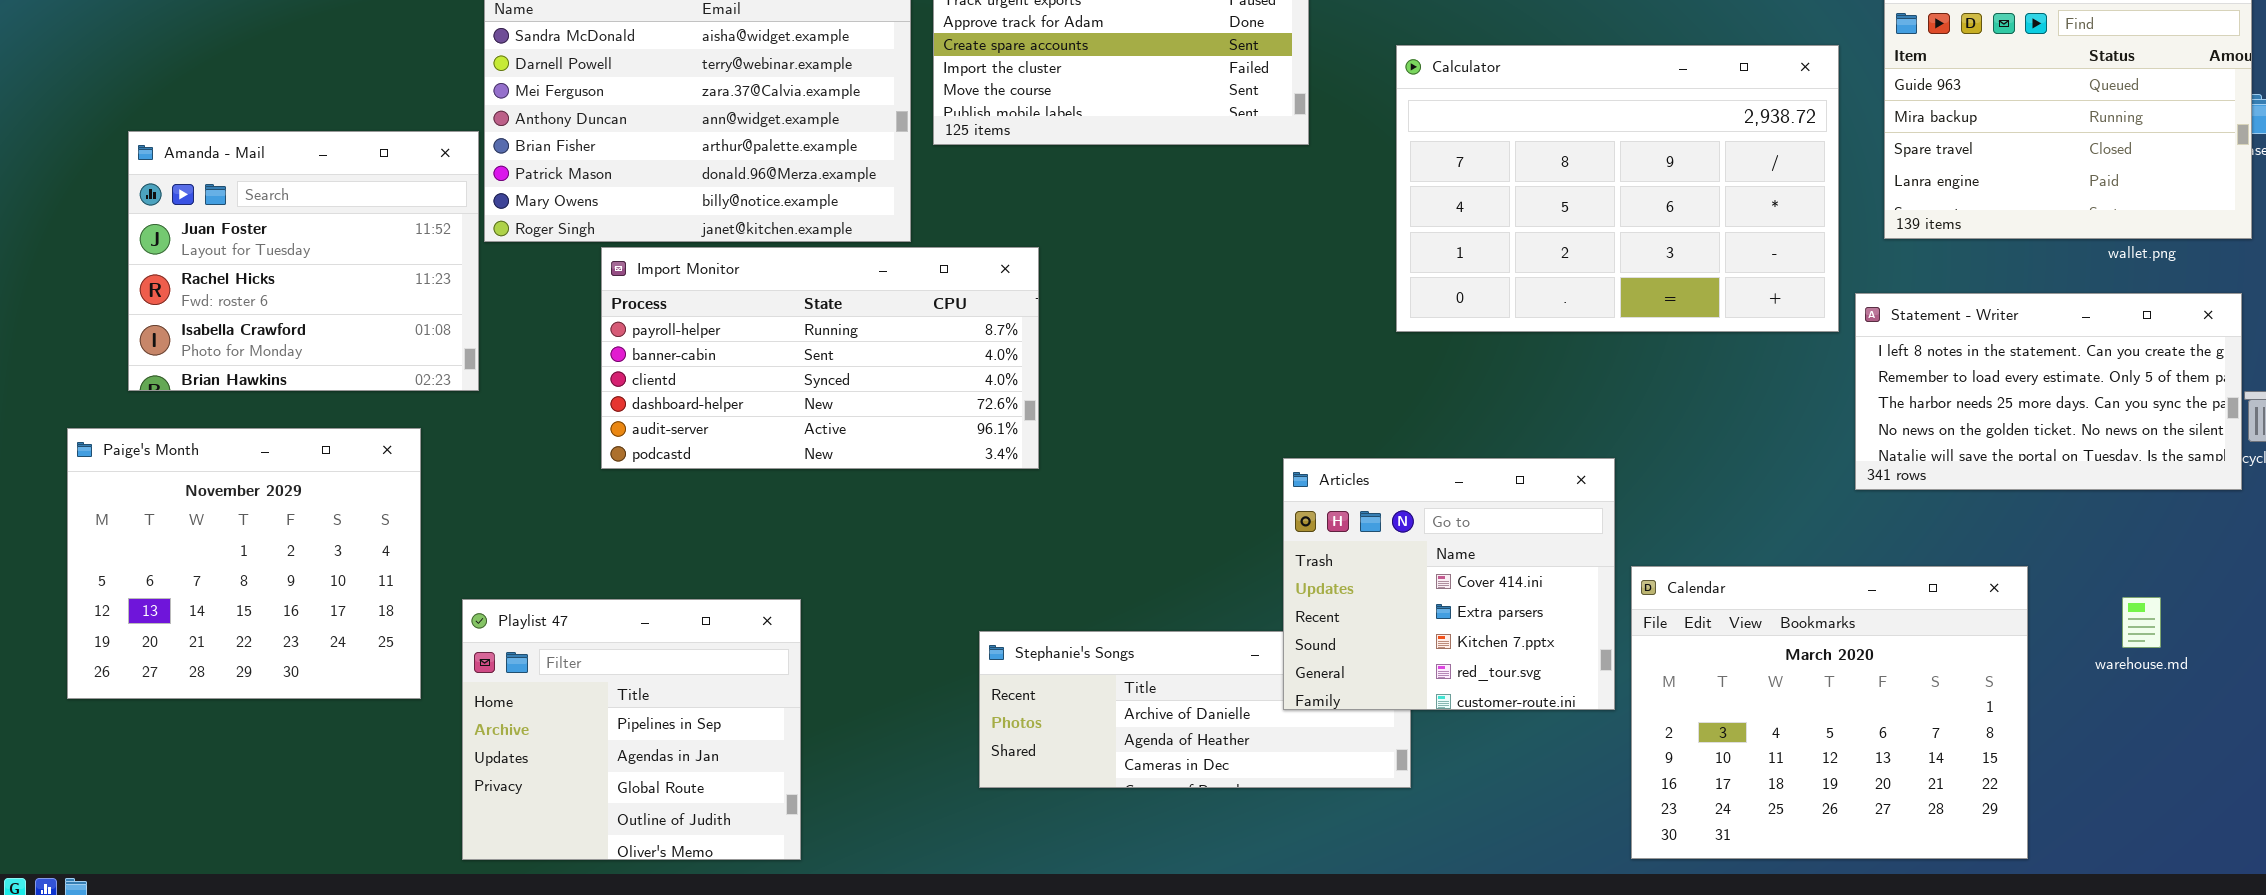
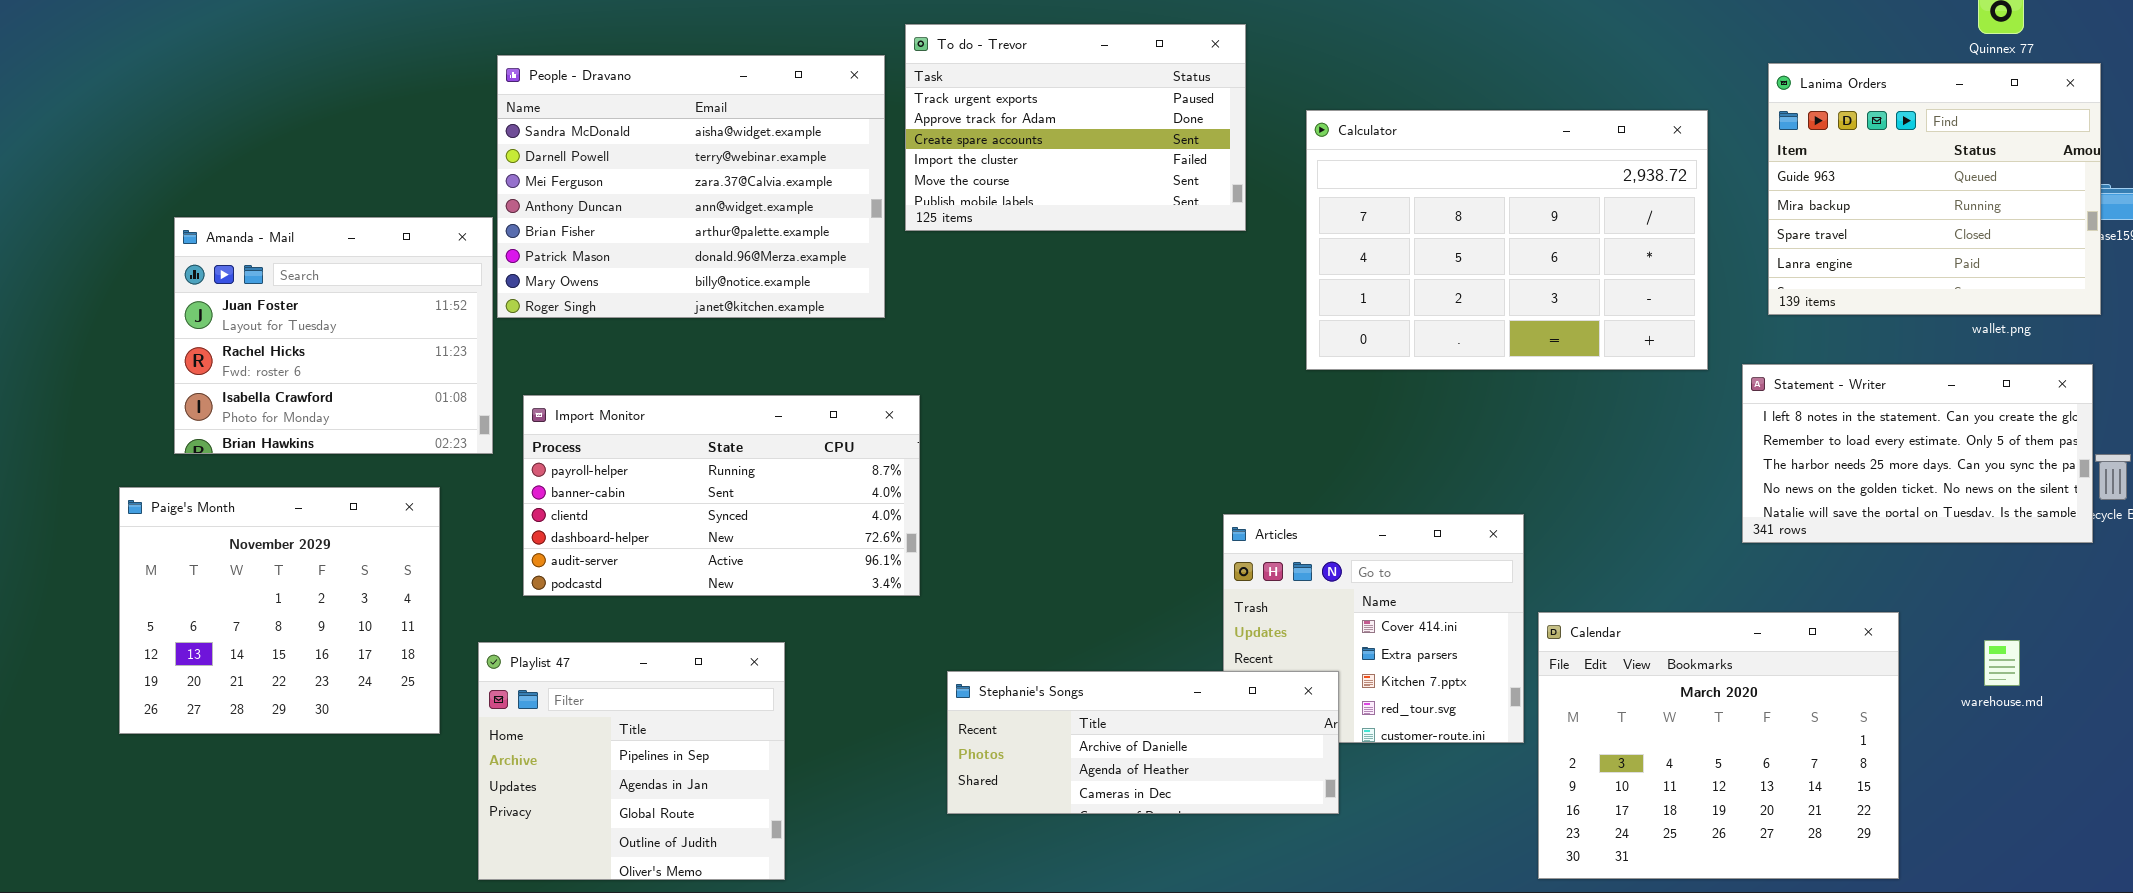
Calculator: [1396,45,1839,332] -> [1306,110,1708,370], moved
Import Monitor: [601,247,1039,469] -> [523,395,920,596], moved
Stephanie's Songs: [979,631,1411,788] -> [947,671,1339,814], raised

